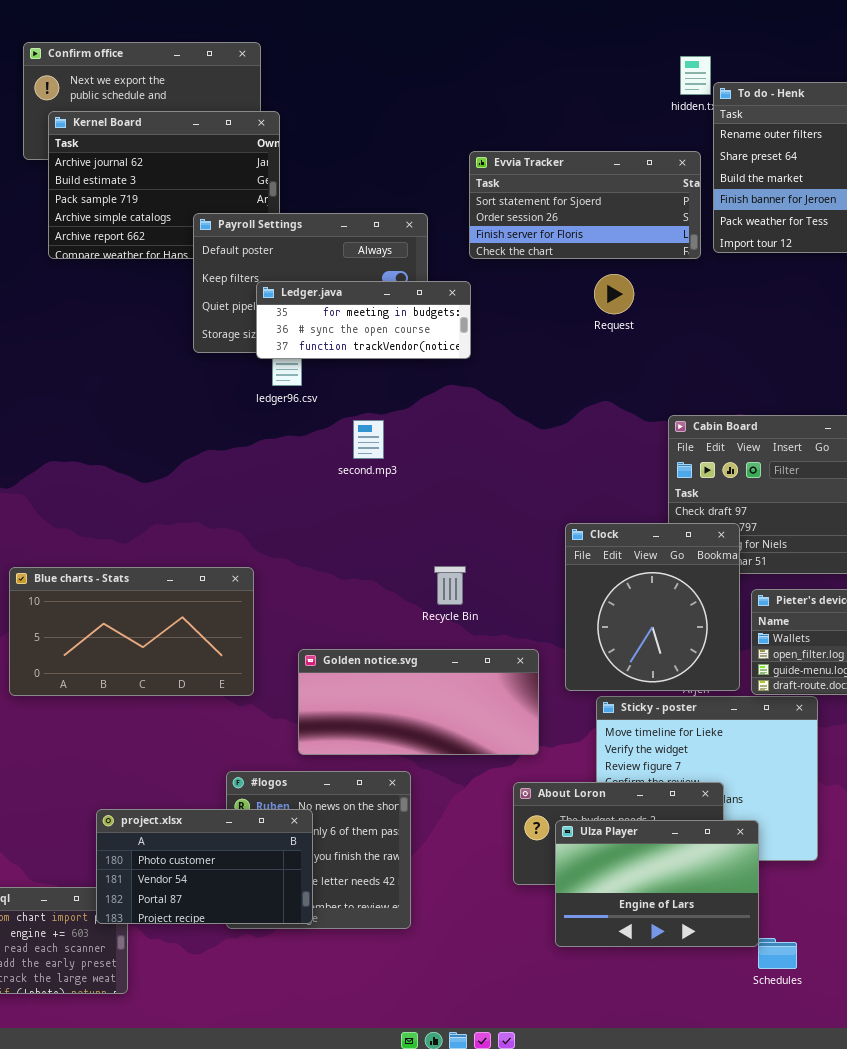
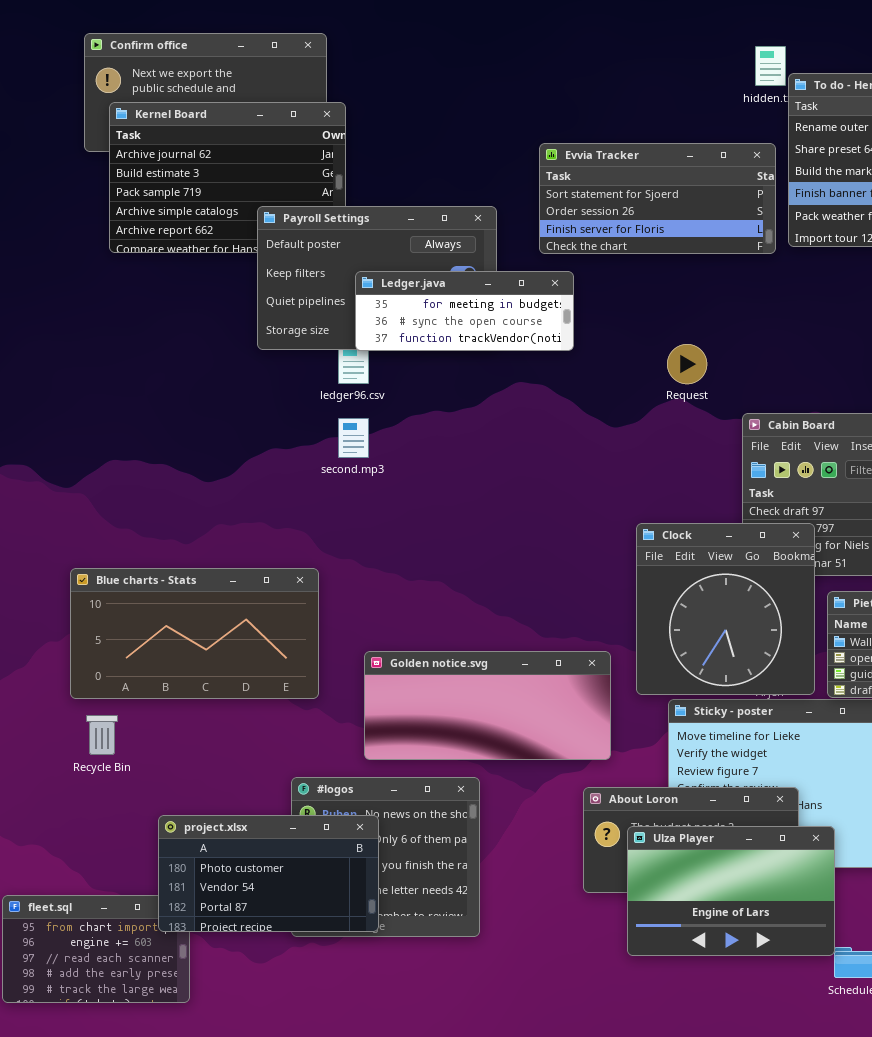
Request: [594,274,634,314] -> [667,344,707,384], moved
Ledger.java: [256,281,471,359] -> [355,271,574,351], moved
second.mp3: [353,420,384,459] -> [338,418,369,458], moved
Recycle Bin: [434,566,466,605] -> [86,715,118,755], moved

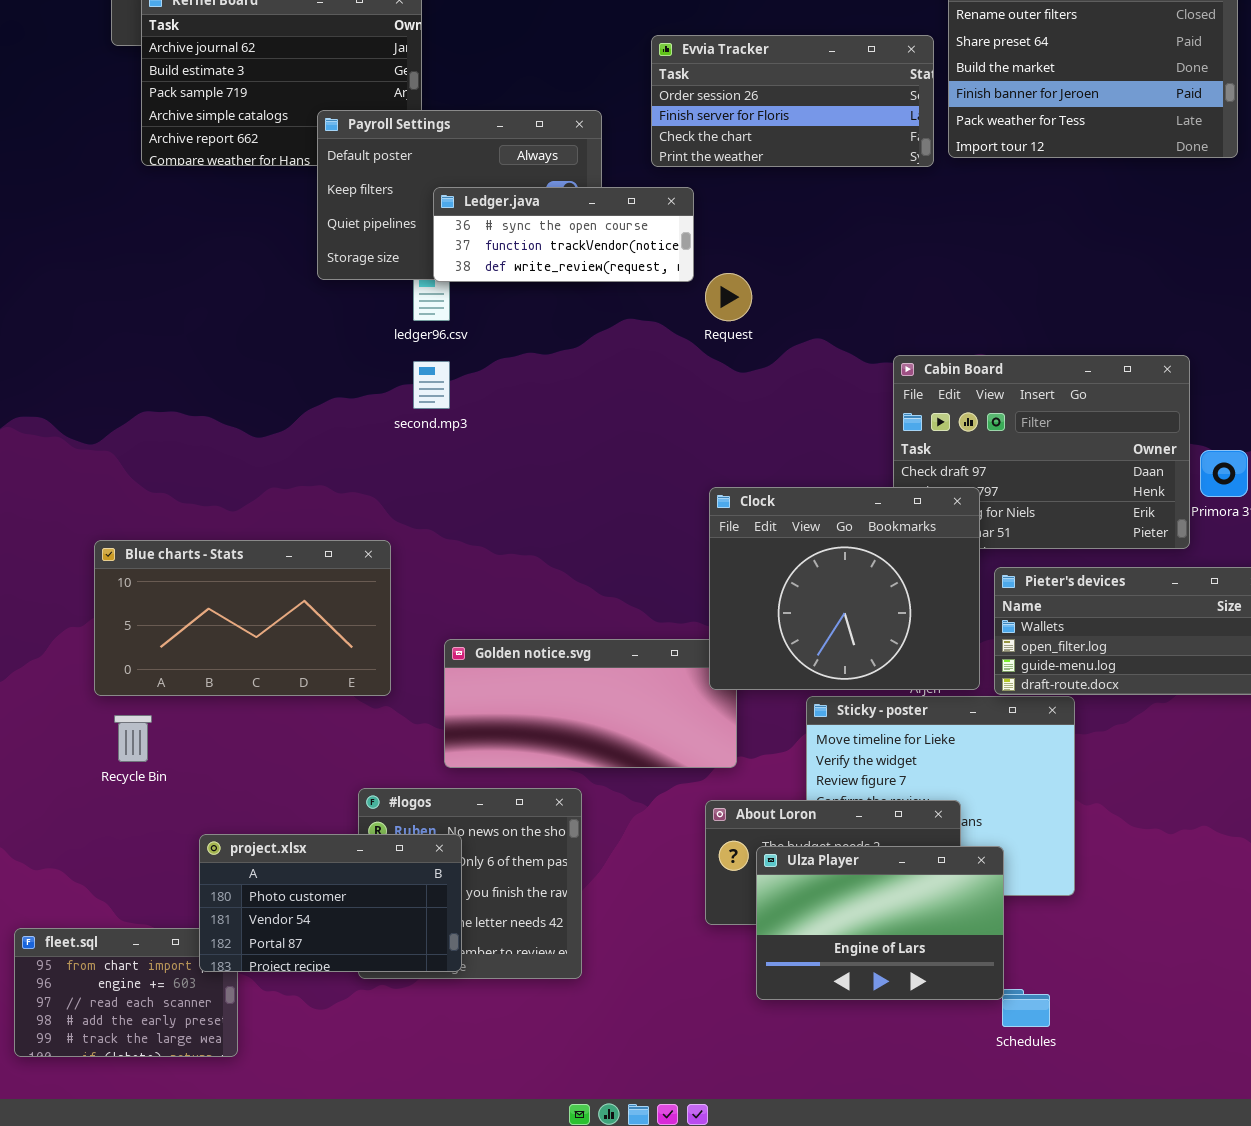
Evvia Tracker: [539,143,776,254] -> [651,35,934,167], scrolled down 1 row
Ledger.java: [355,271,574,351] -> [433,187,694,282], scrolled down 1 row
Request: [667,344,707,384] -> [705,273,752,321], moved
Clock: [636,523,815,695] -> [709,487,980,690], resized

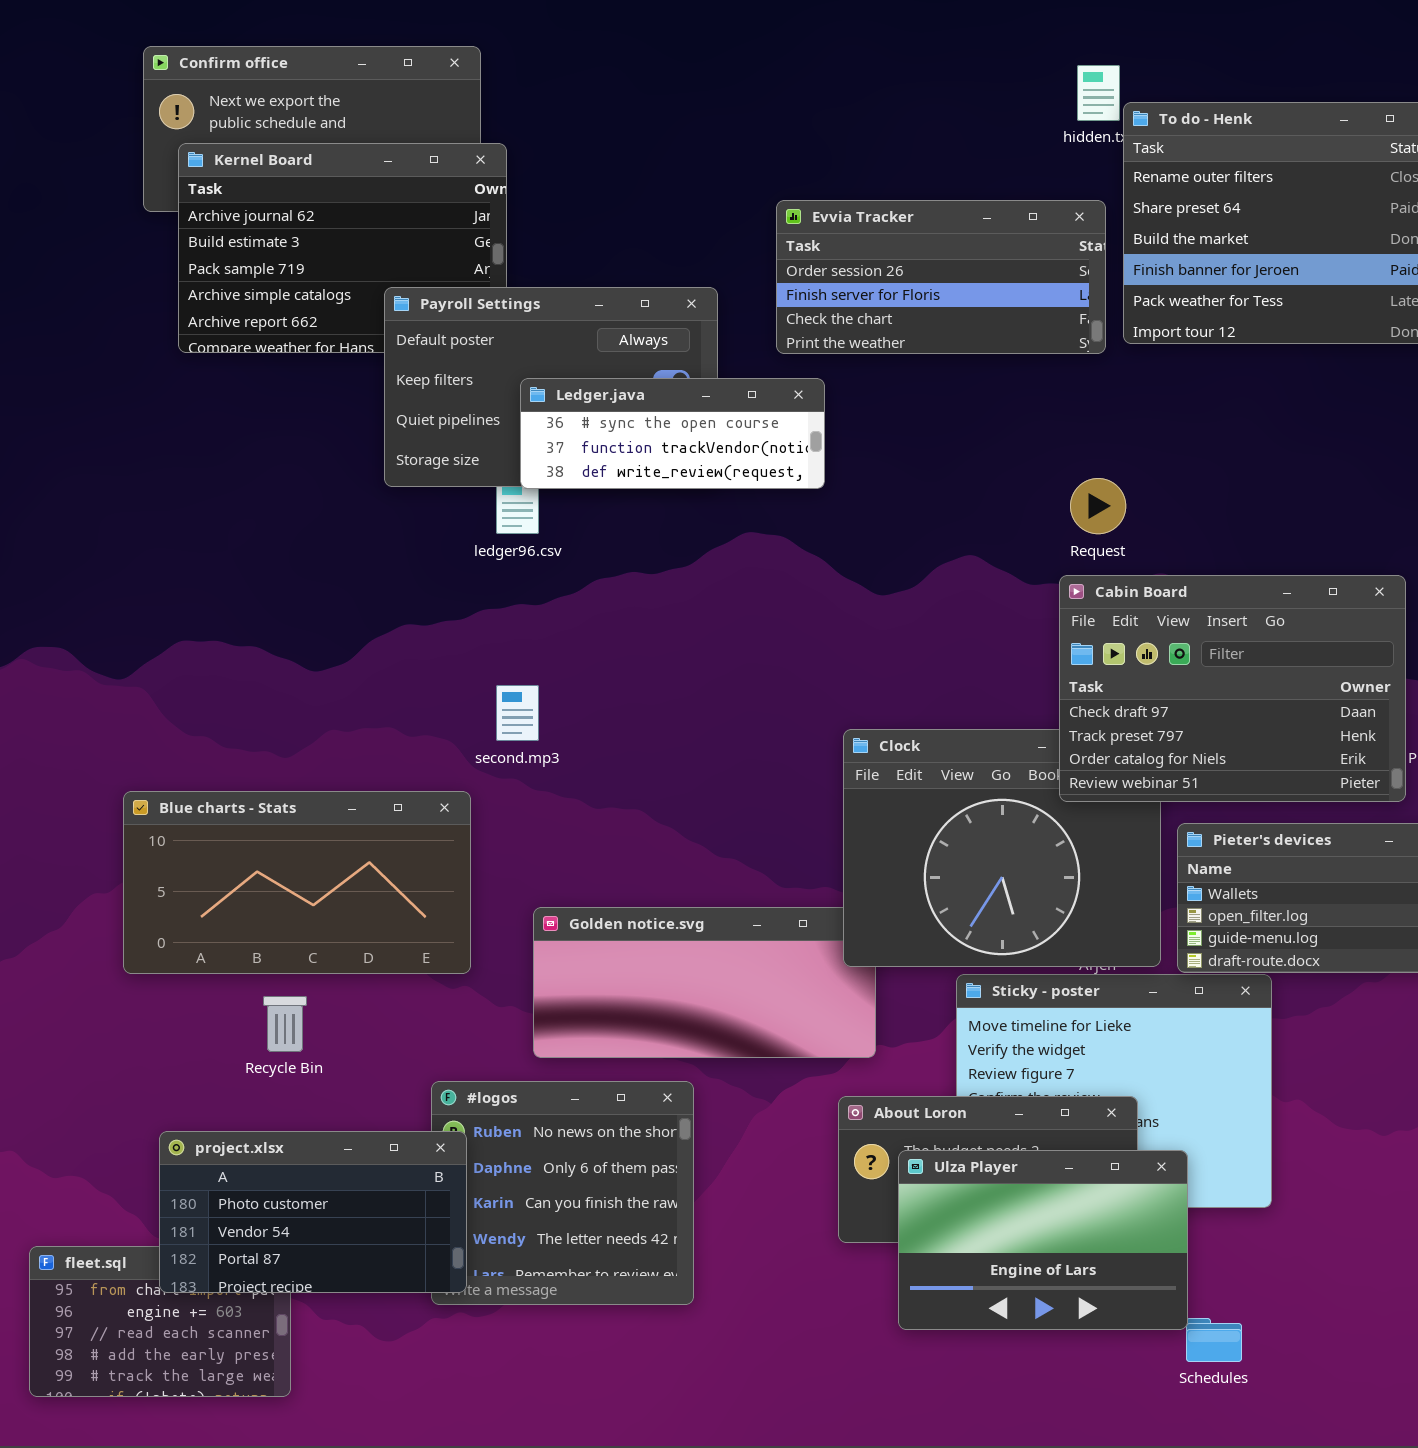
Request: [705,273,752,321] -> [1070,478,1126,534], moved
Cabin Board: [893,355,1190,549] -> [1059,575,1406,802], raised
second.mp3: [413,361,450,409] -> [496,685,539,741], moved
Recycle Bin: [114,715,152,762] -> [263,996,307,1052], moved
project.xlsx: [199,834,462,972] -> [159,1131,467,1293], moved

